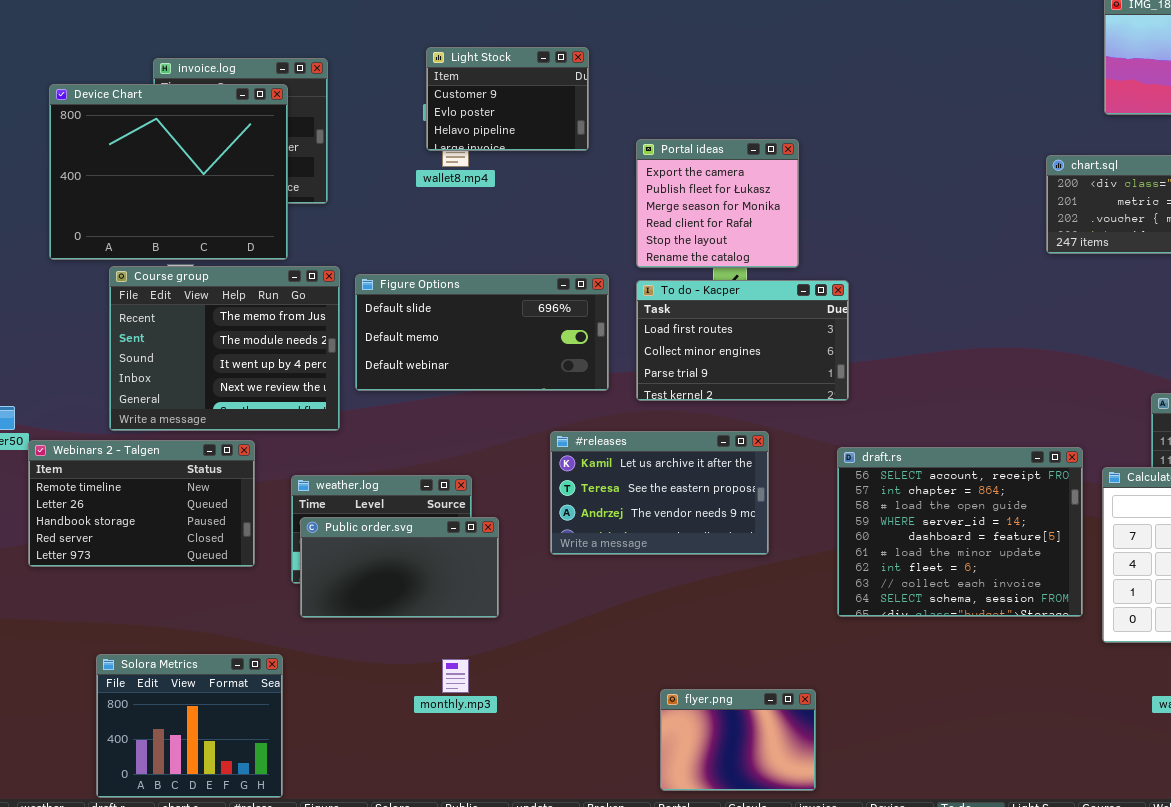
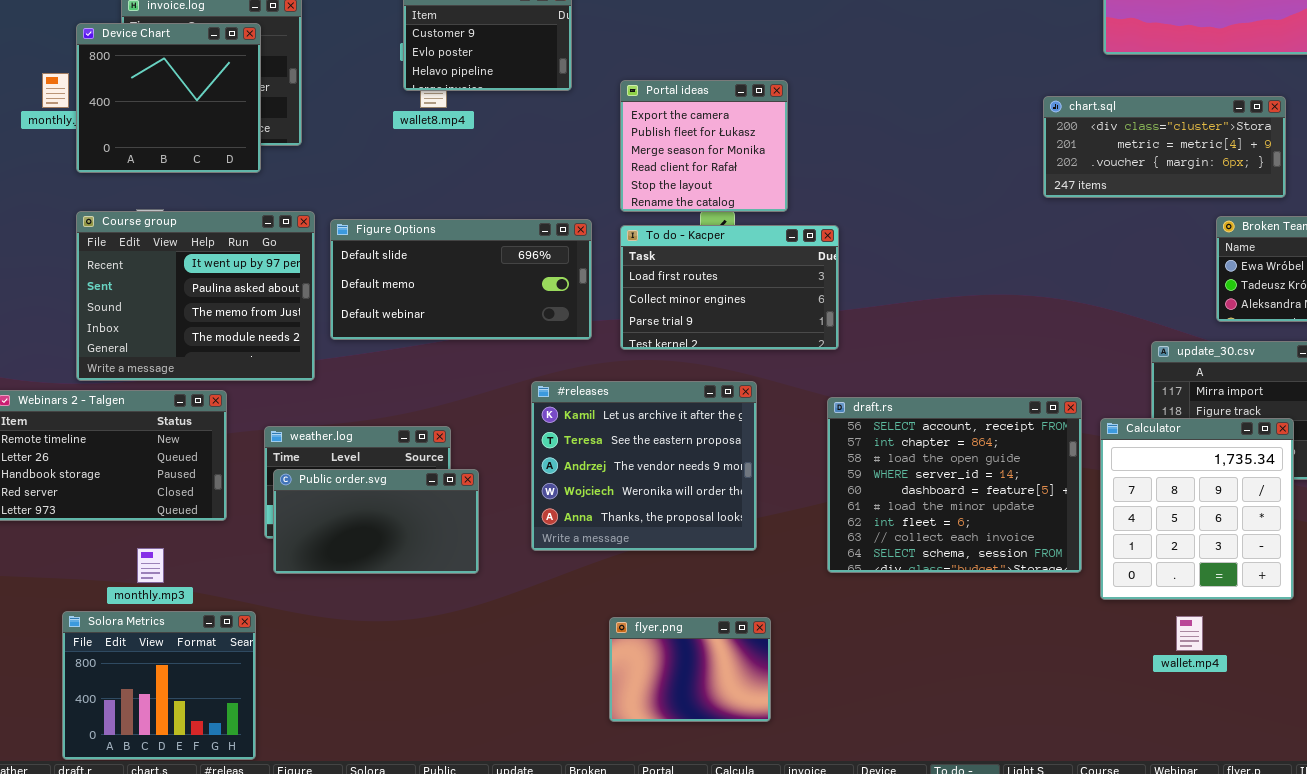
Device Chart: [49,84,288,260] -> [76,23,261,173], resized
Course group: [109,266,340,431] -> [76,211,315,381], scrolled up 2 rows
#releases: [550,431,769,555] -> [531,381,757,551], resized
monthly.mp3: [442,659,469,693] -> [137,548,164,583], moved
flyer.png: [660,689,816,791] -> [609,617,771,722], moved

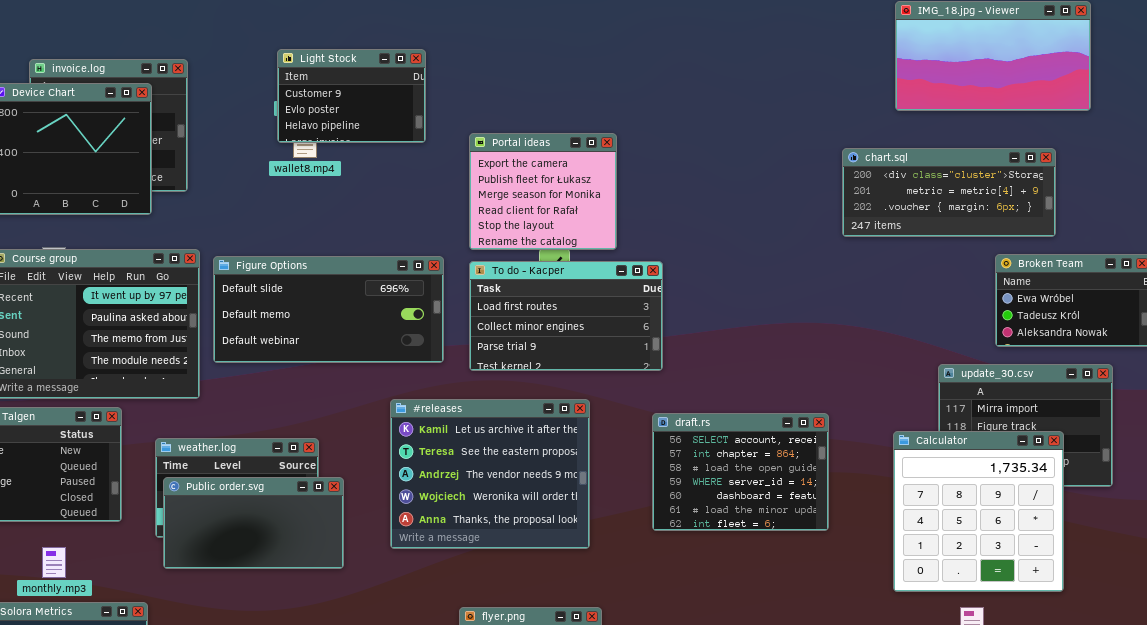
draft.rs: [827,397,1082,573] -> [652,413,829,531], resized

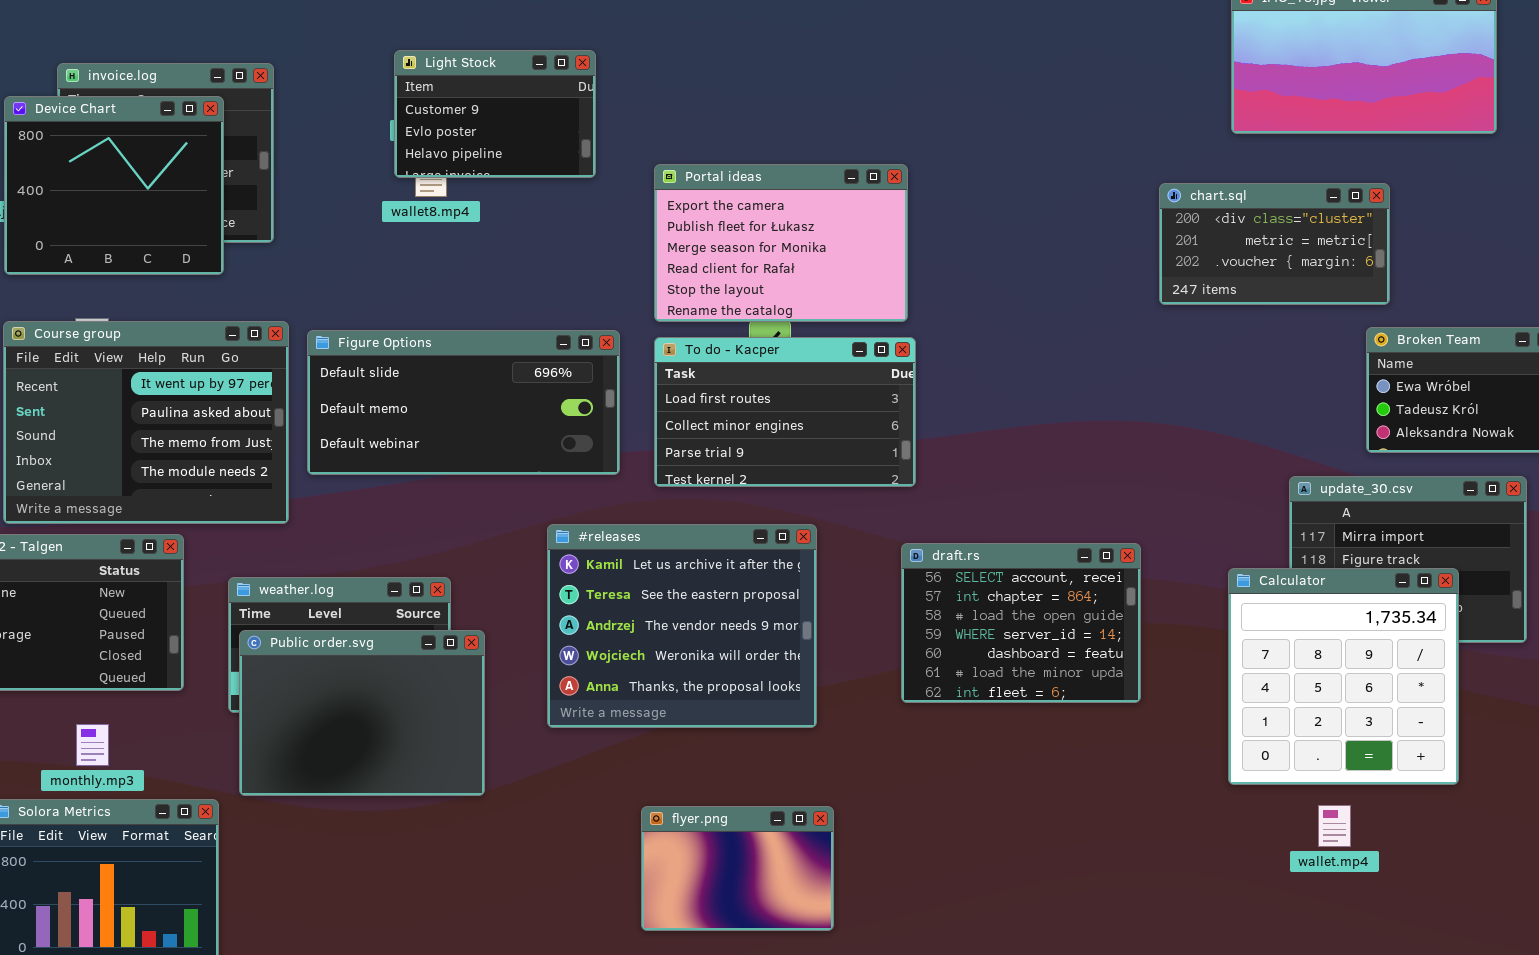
Portal ideas: [469,133,617,250] -> [654,164,908,322], resized
chart.sql: [842,148,1056,237] -> [1159,183,1390,305], resized
Public order.svg: [163,477,344,569] -> [239,630,485,796], resized

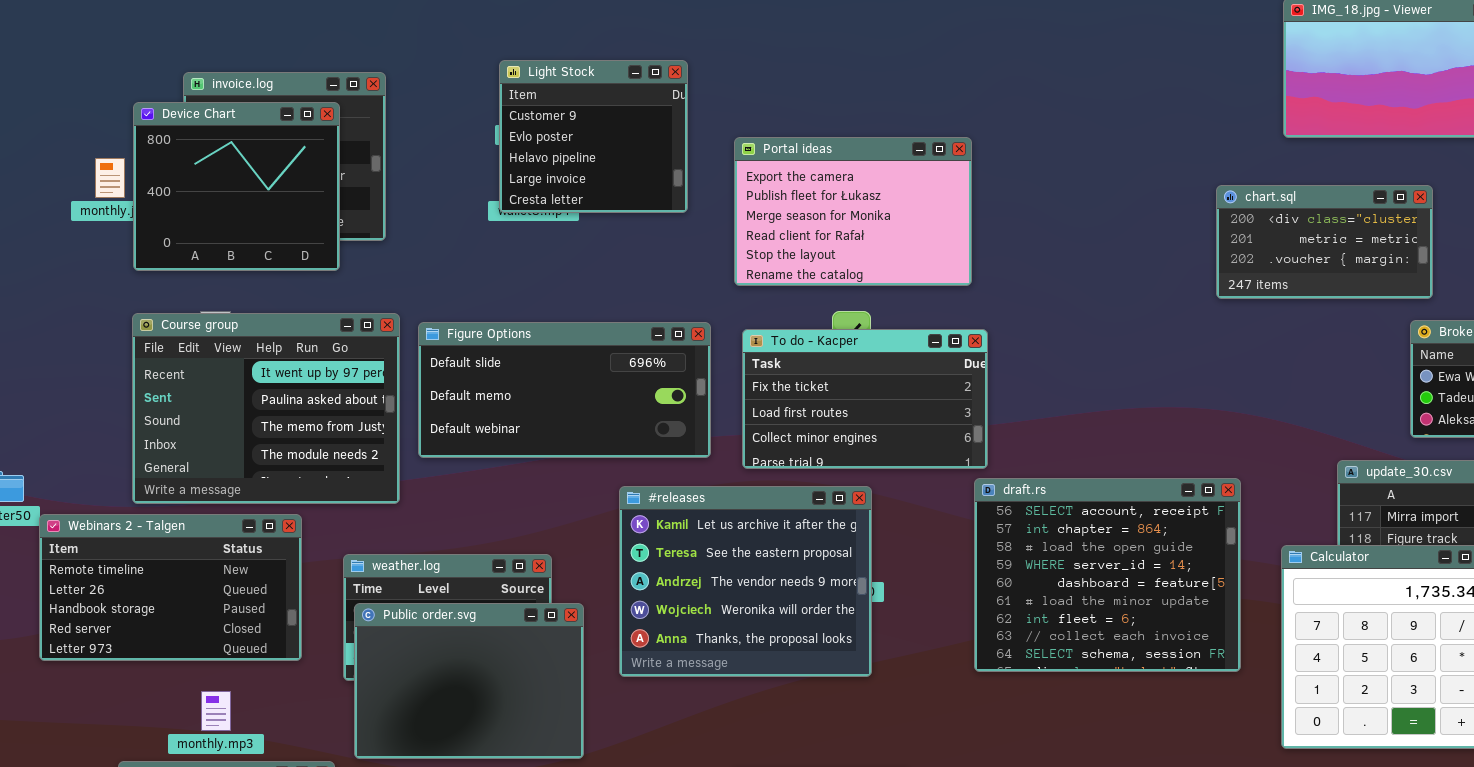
Light Stock: [394,50,596,178] -> [499,60,688,213], resized
Portal ideas: [654,164,908,322] -> [734,137,972,286], moved
To do - Kacper: [654,337,916,487] -> [742,329,988,469], scrolled up 1 row
#releases: [547,524,817,728] -> [619,486,872,677], moved
draft.rs: [901,543,1141,703] -> [974,478,1241,672], resized

